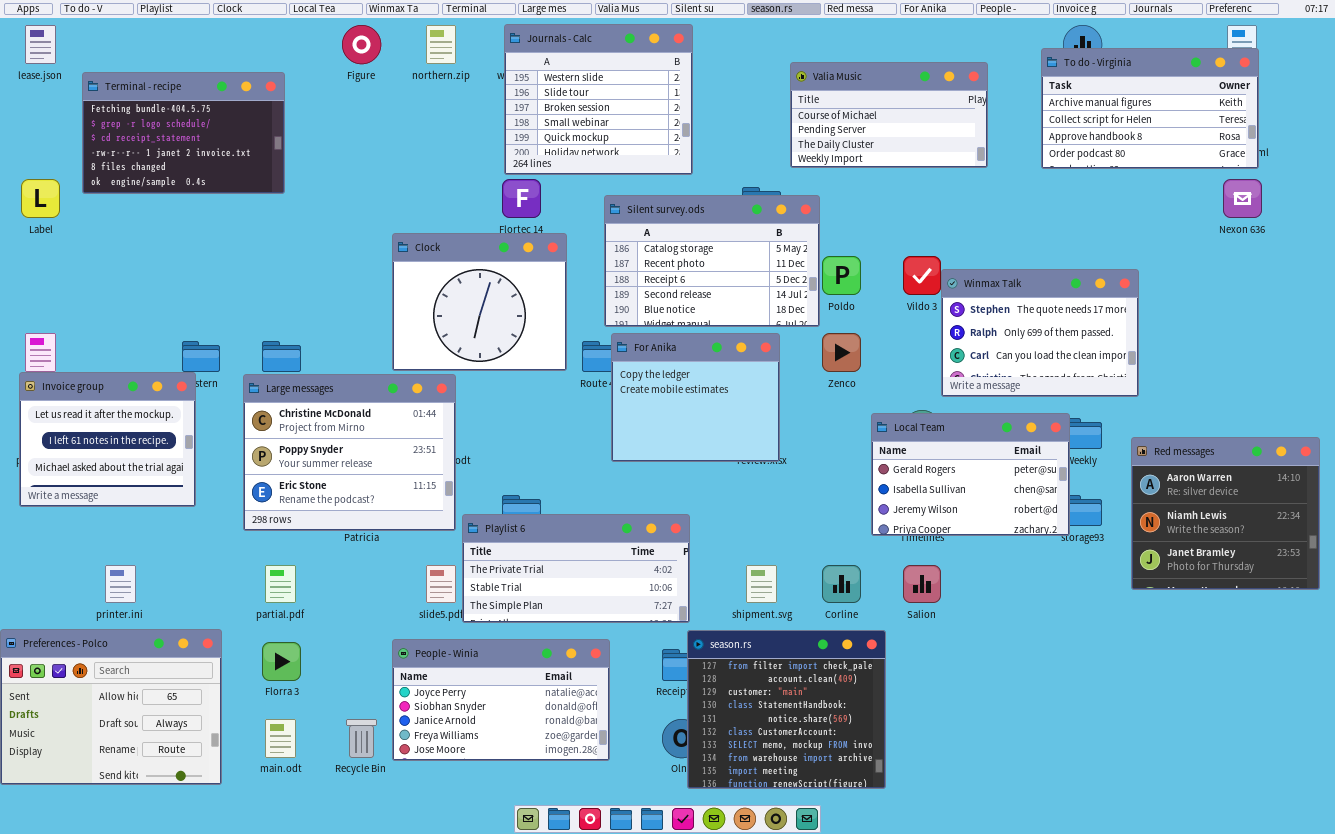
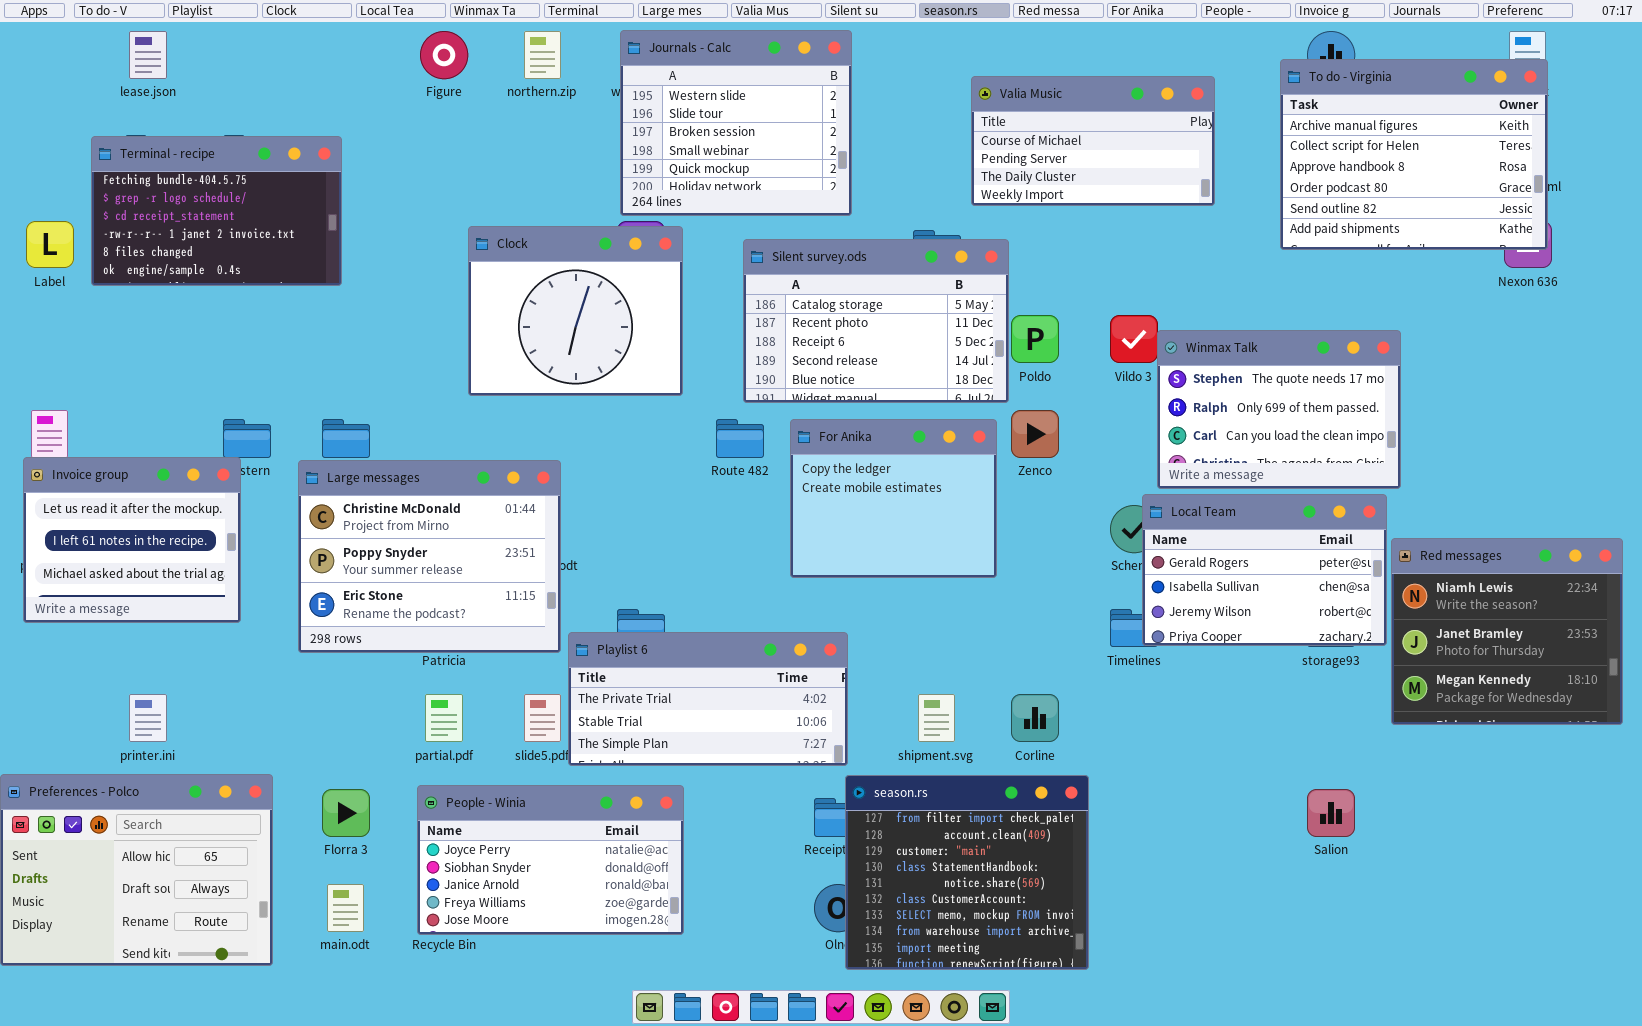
lease.json: [25,25,56,64] -> [129,31,167,79], moved
To do - Virginia: [1041,48,1259,169] -> [1280,59,1548,250], resized
Terminal - recipe: [82,72,285,194] -> [91,136,342,286], moved
Clock: [392,233,567,371] -> [468,226,683,396], moved
For Anika: [611,333,780,462] -> [790,419,997,578], moved
Local Team: [871,413,1070,536] -> [1142,494,1387,646], moved
Red messages: [1131,437,1320,590] -> [1391,538,1623,725], scrolled down 1 row
partial.pdf: [265,565,296,603] -> [425,694,463,742], moved
Salion: [903,565,941,603] -> [1307,789,1355,837], moved
People - Winia: [392,639,610,761] -> [417,785,684,935], moved

